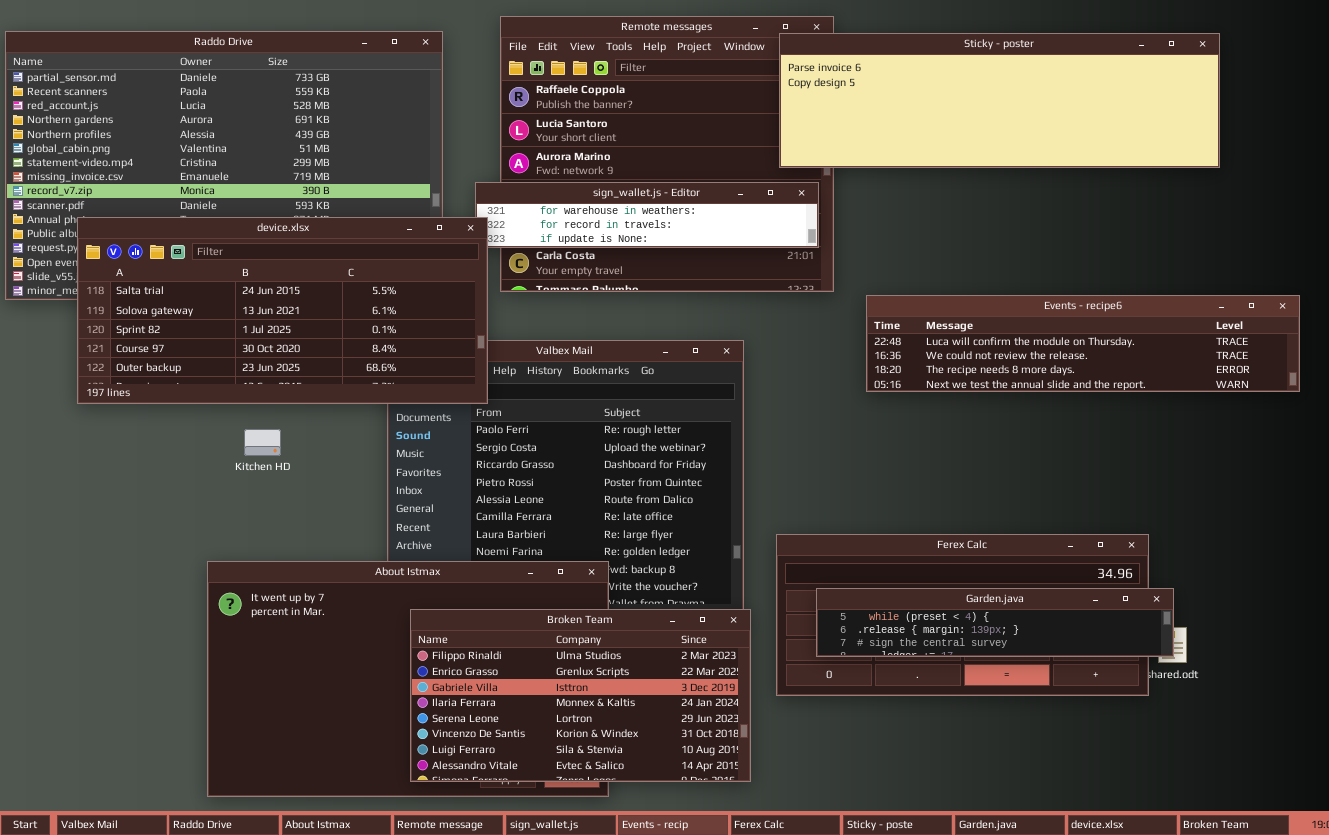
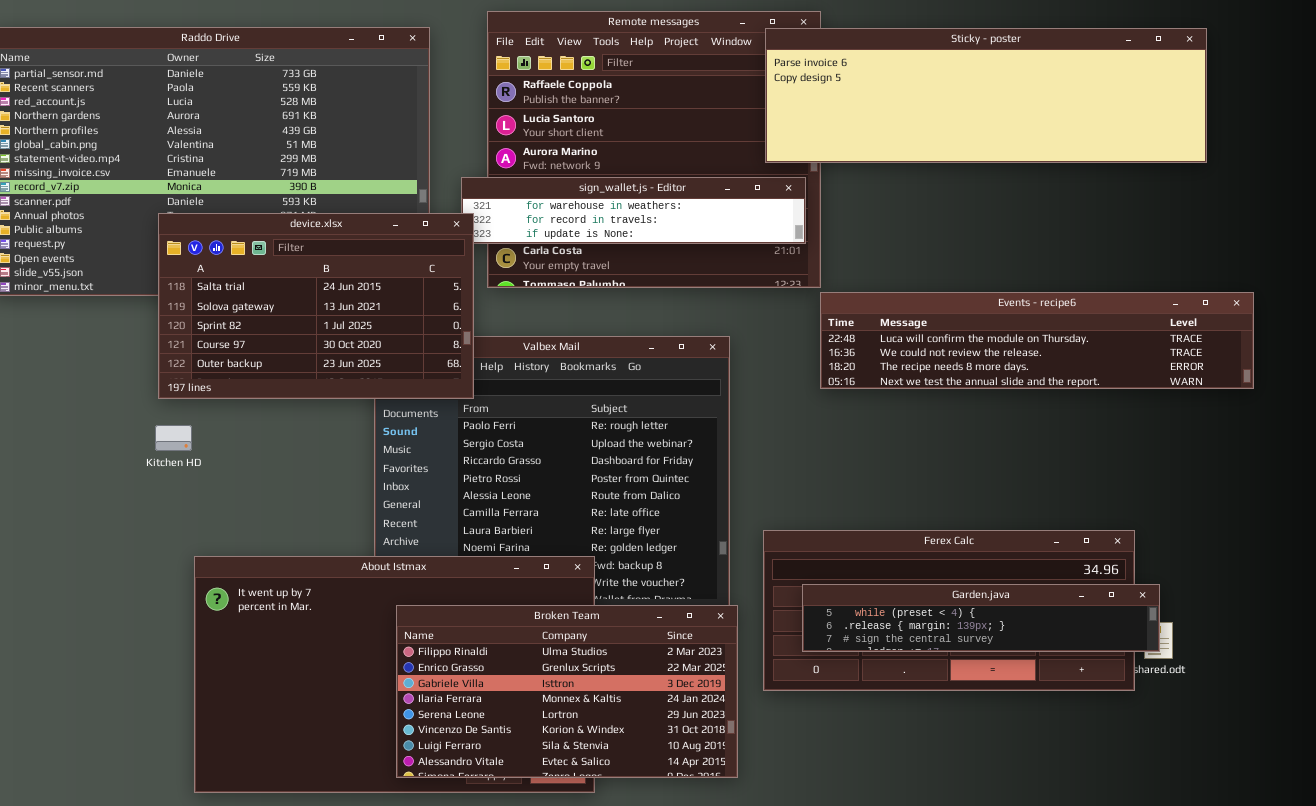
device.xlsx: [77,217,488,404] -> [158,213,474,399], resized
Events - recipe6: [866,295,1300,392] -> [820,292,1254,389], moved
Kitchen HD: [244,429,281,456] -> [155,425,192,451], moved

